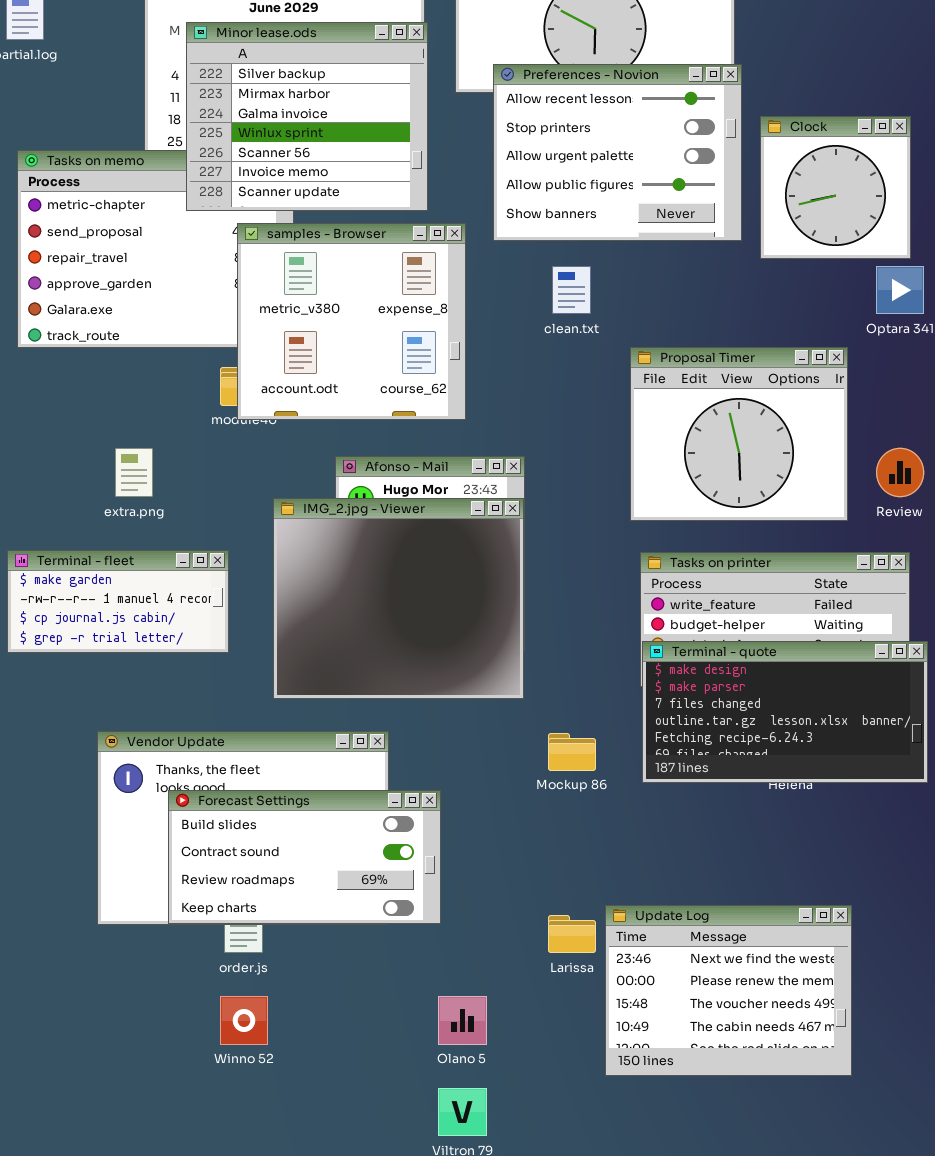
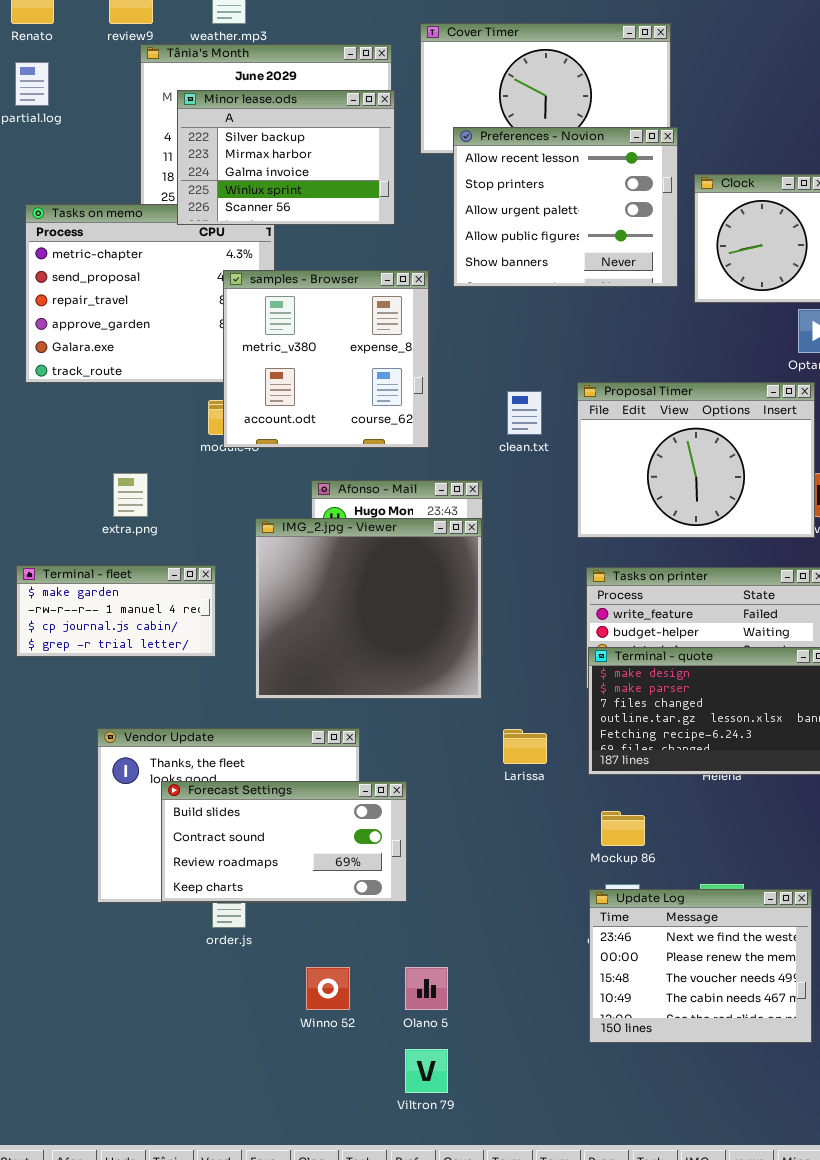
Minor lease.ods: [186,22,428,211] -> [177,90,395,225], resized
clean.txt: [552,266,591,314] -> [507,391,542,435], moved
Proposal Timer: [630,347,848,521] -> [577,382,815,538], resized
Mockup 86: [548,733,596,771] -> [601,811,645,846], moved
Update Log: [605,905,852,1076] -> [589,889,812,1043], moved
Larissa: [548,915,596,953] -> [503,729,547,764], moved
Winno 52: [220,996,268,1045] -> [306,967,350,1010], moved

